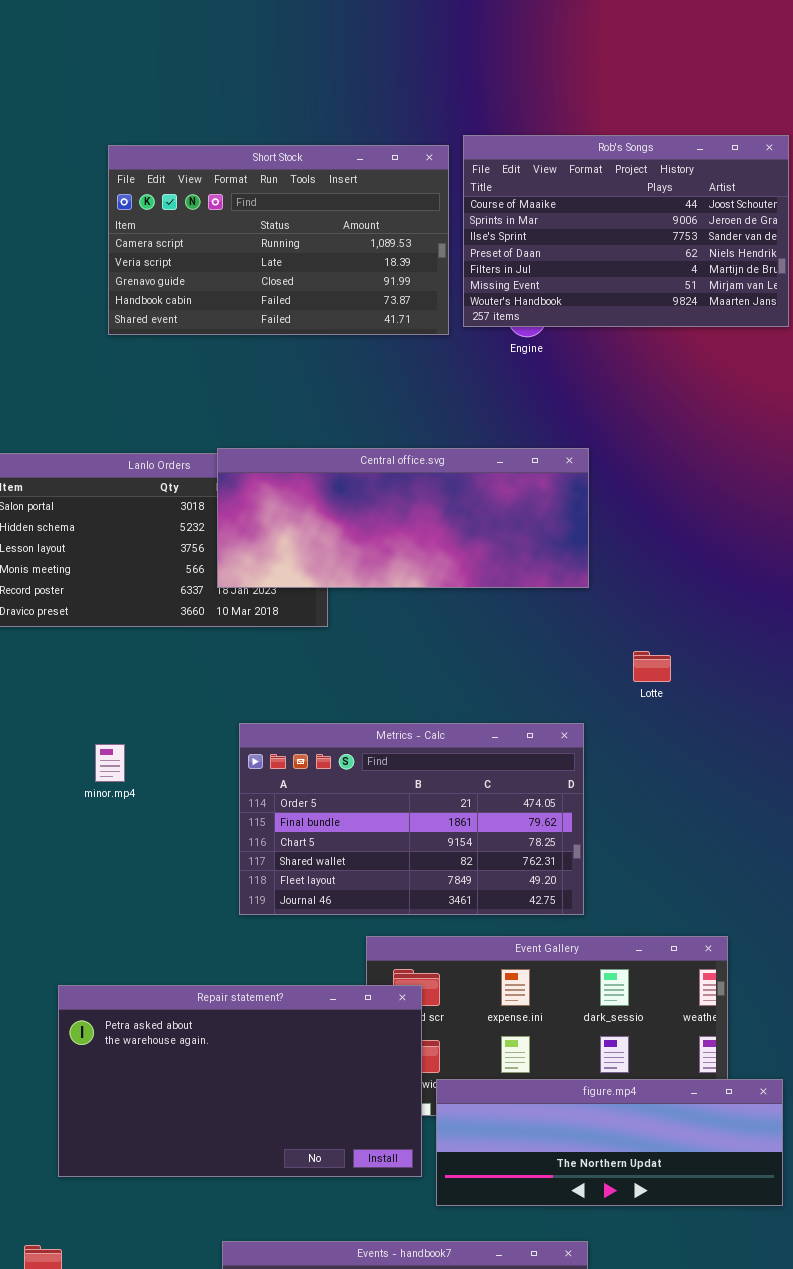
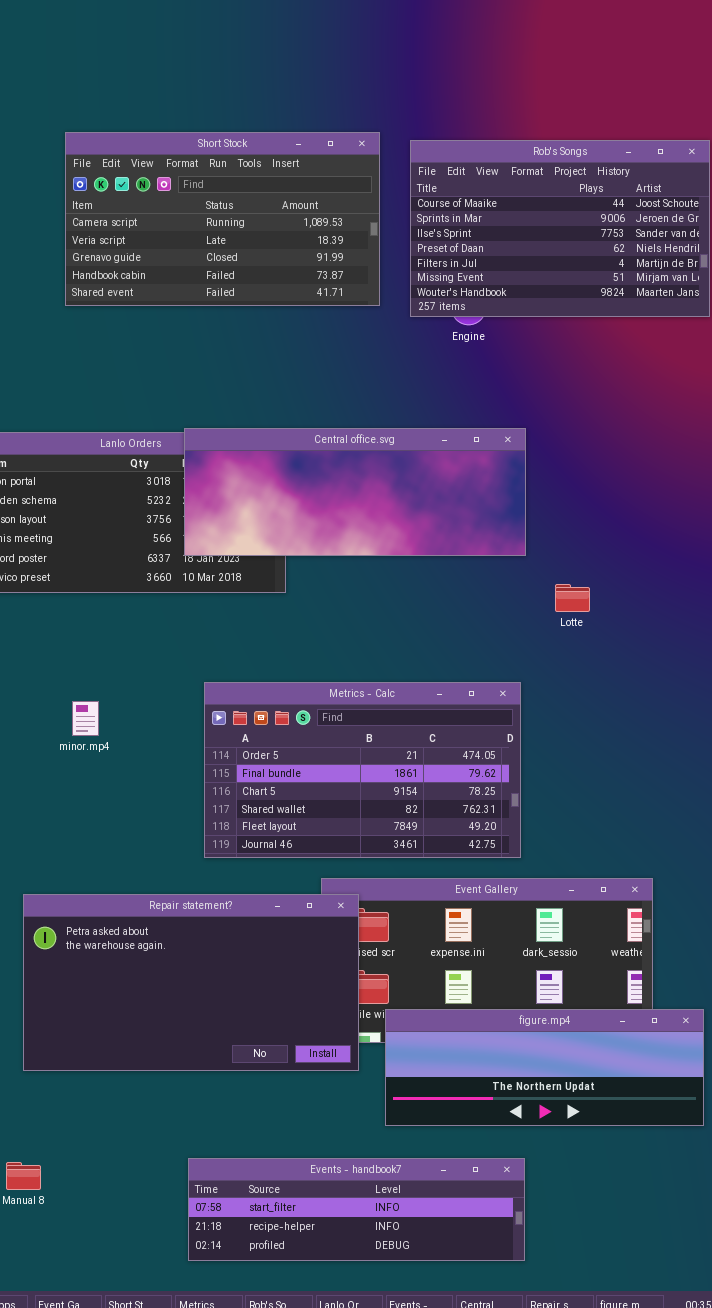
Short Stock: [108,145,449,335] -> [65,132,380,306], moved
Lotte: [633,651,671,682] -> [555,584,590,612], moved
Repair statement?: [58,985,422,1177] -> [23,894,359,1071], moved

